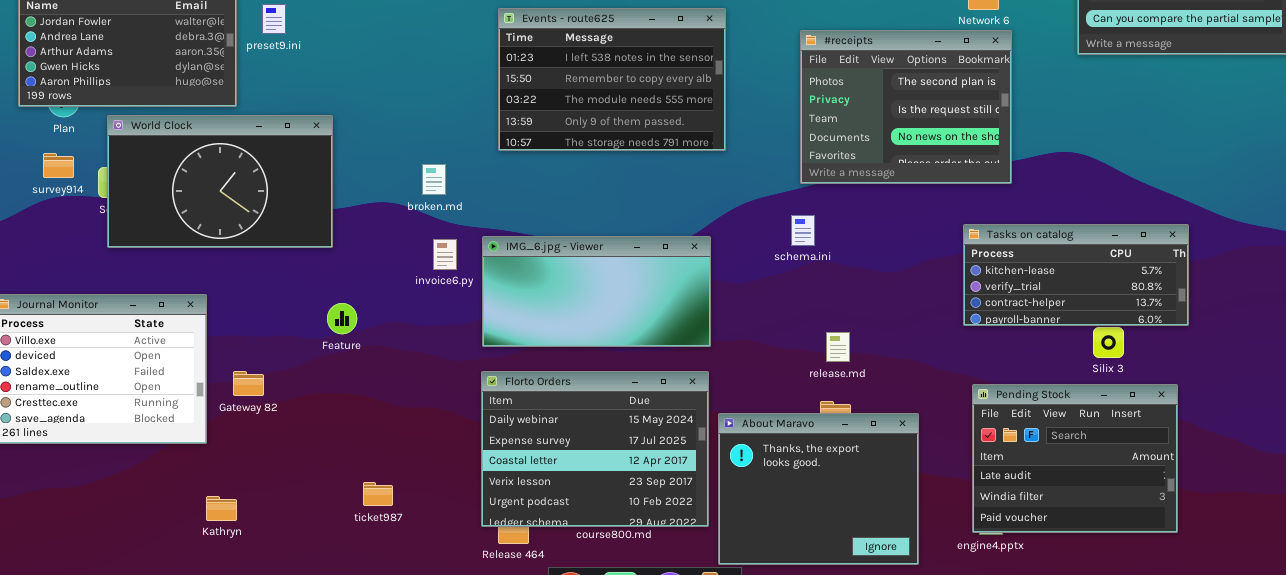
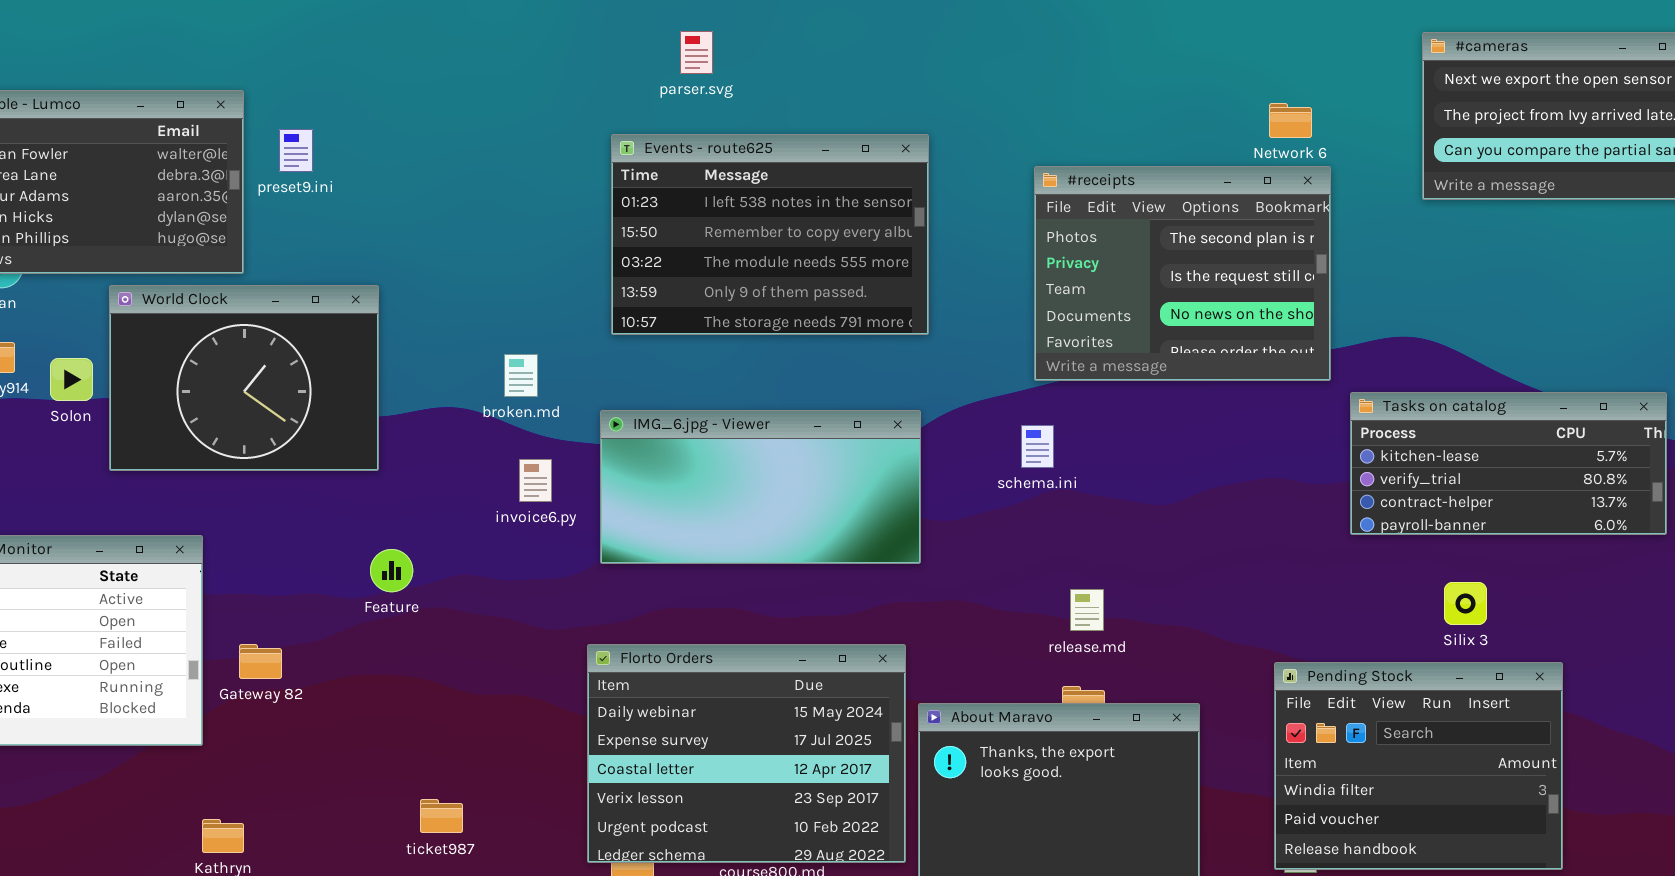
World Clock: [107,115,333,248] -> [109,285,379,471], resized
Tasks on catalog: [963,224,1189,326] -> [1350,392,1667,535], moved
IMG_6.jpg - Viewer: [482,236,711,347] -> [600,410,921,564], moved
Pending Stock: [972,384,1178,533] -> [1274,662,1563,870], scrolled down 1 row

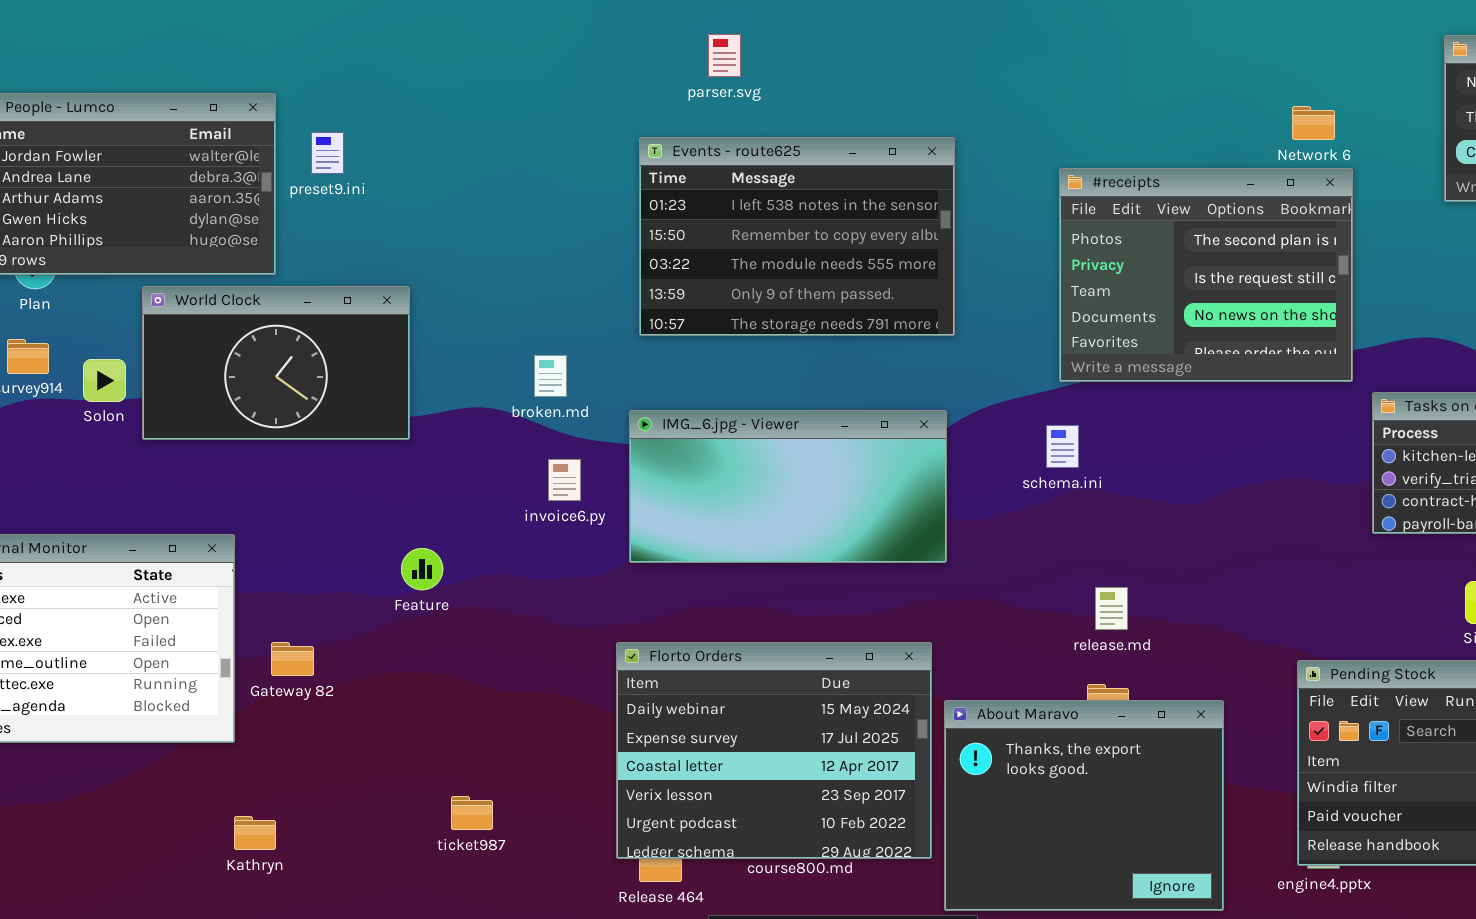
World Clock: [109,285,379,471] -> [142,286,410,440], resized

